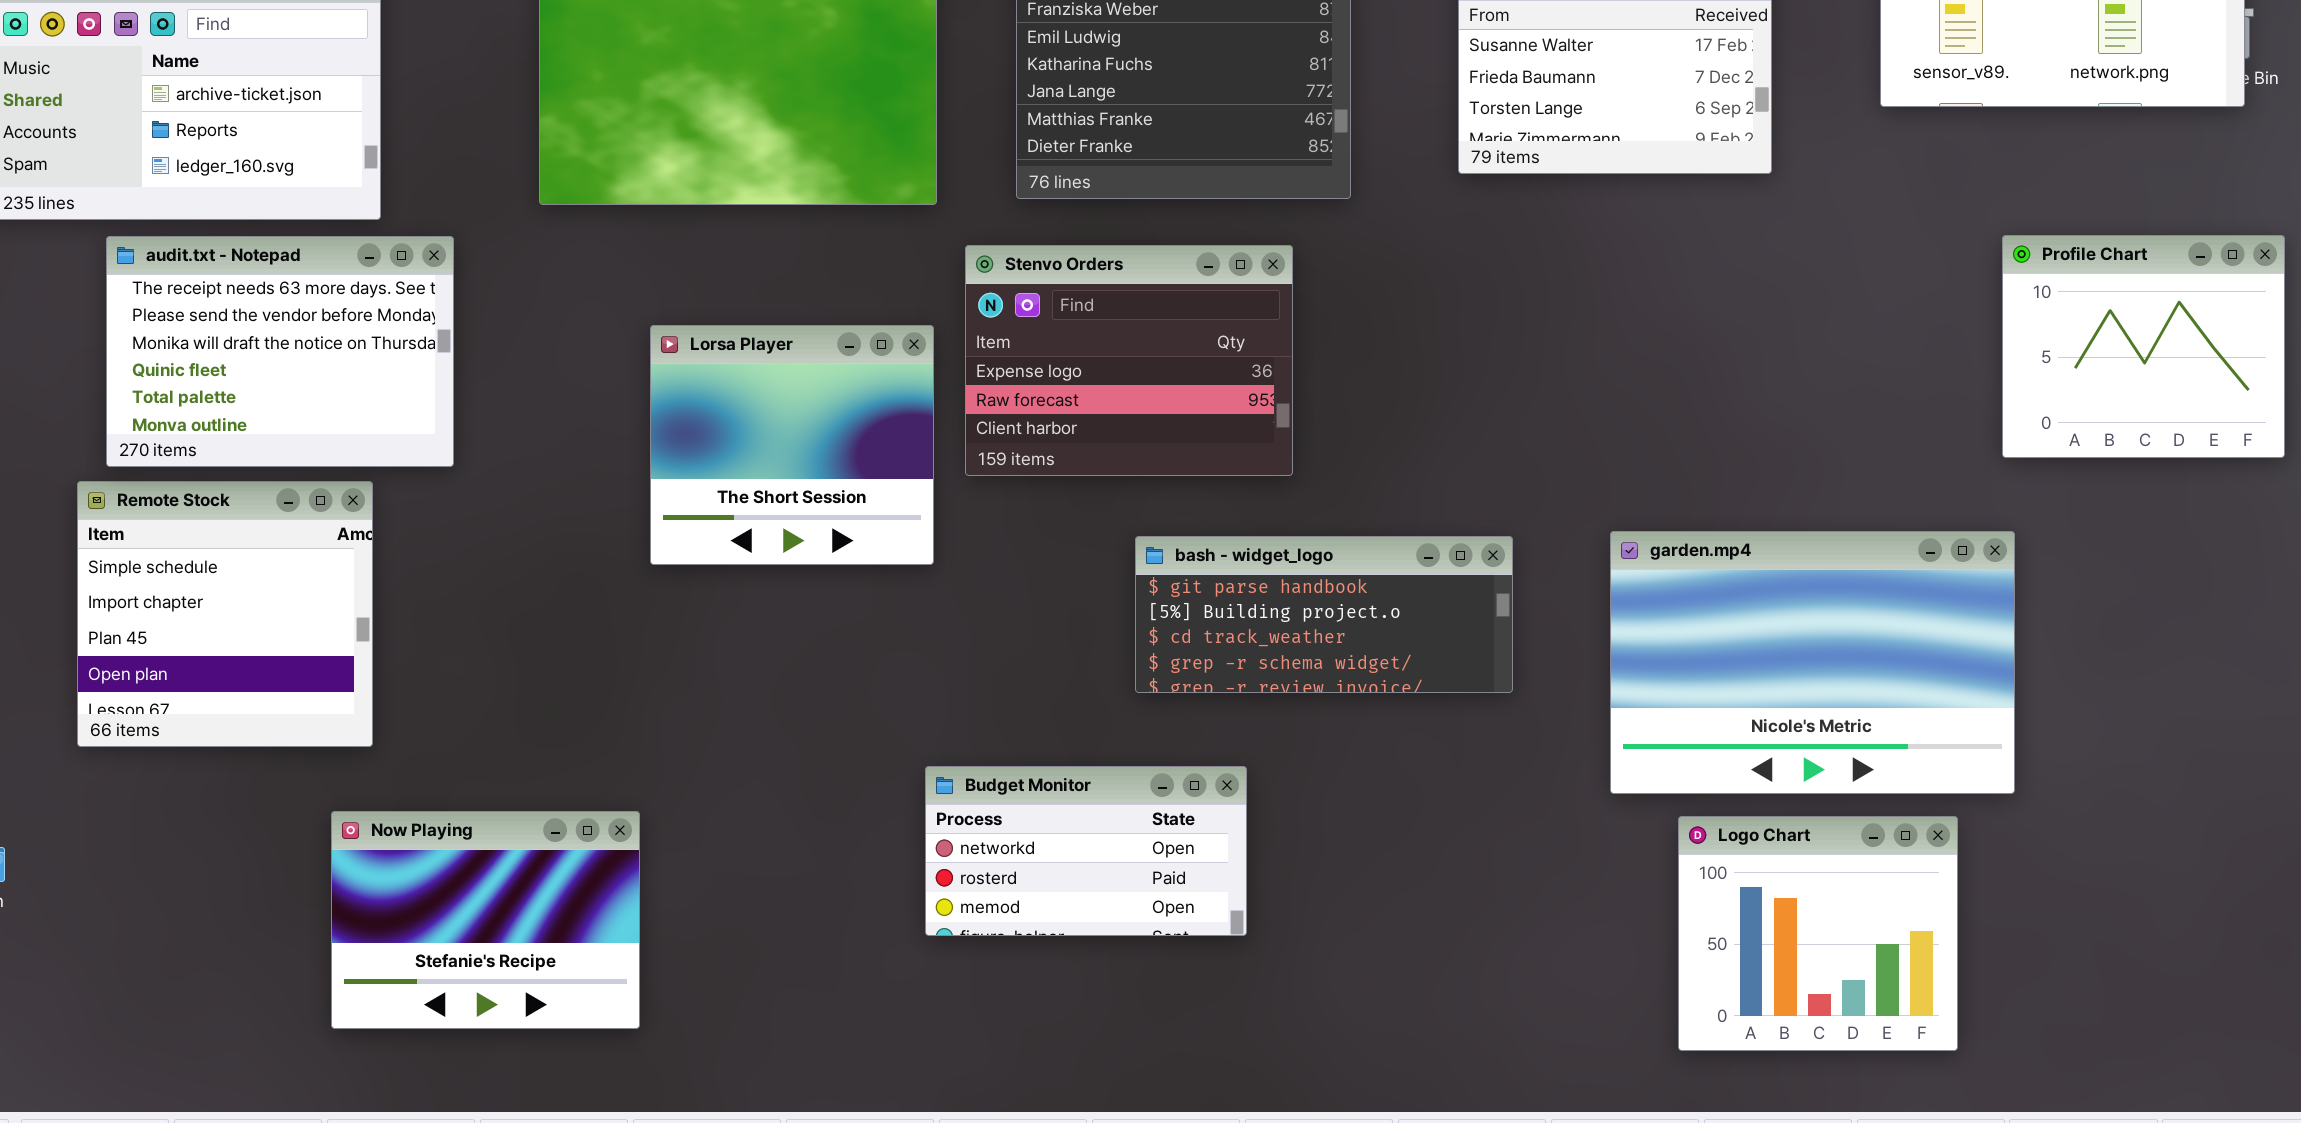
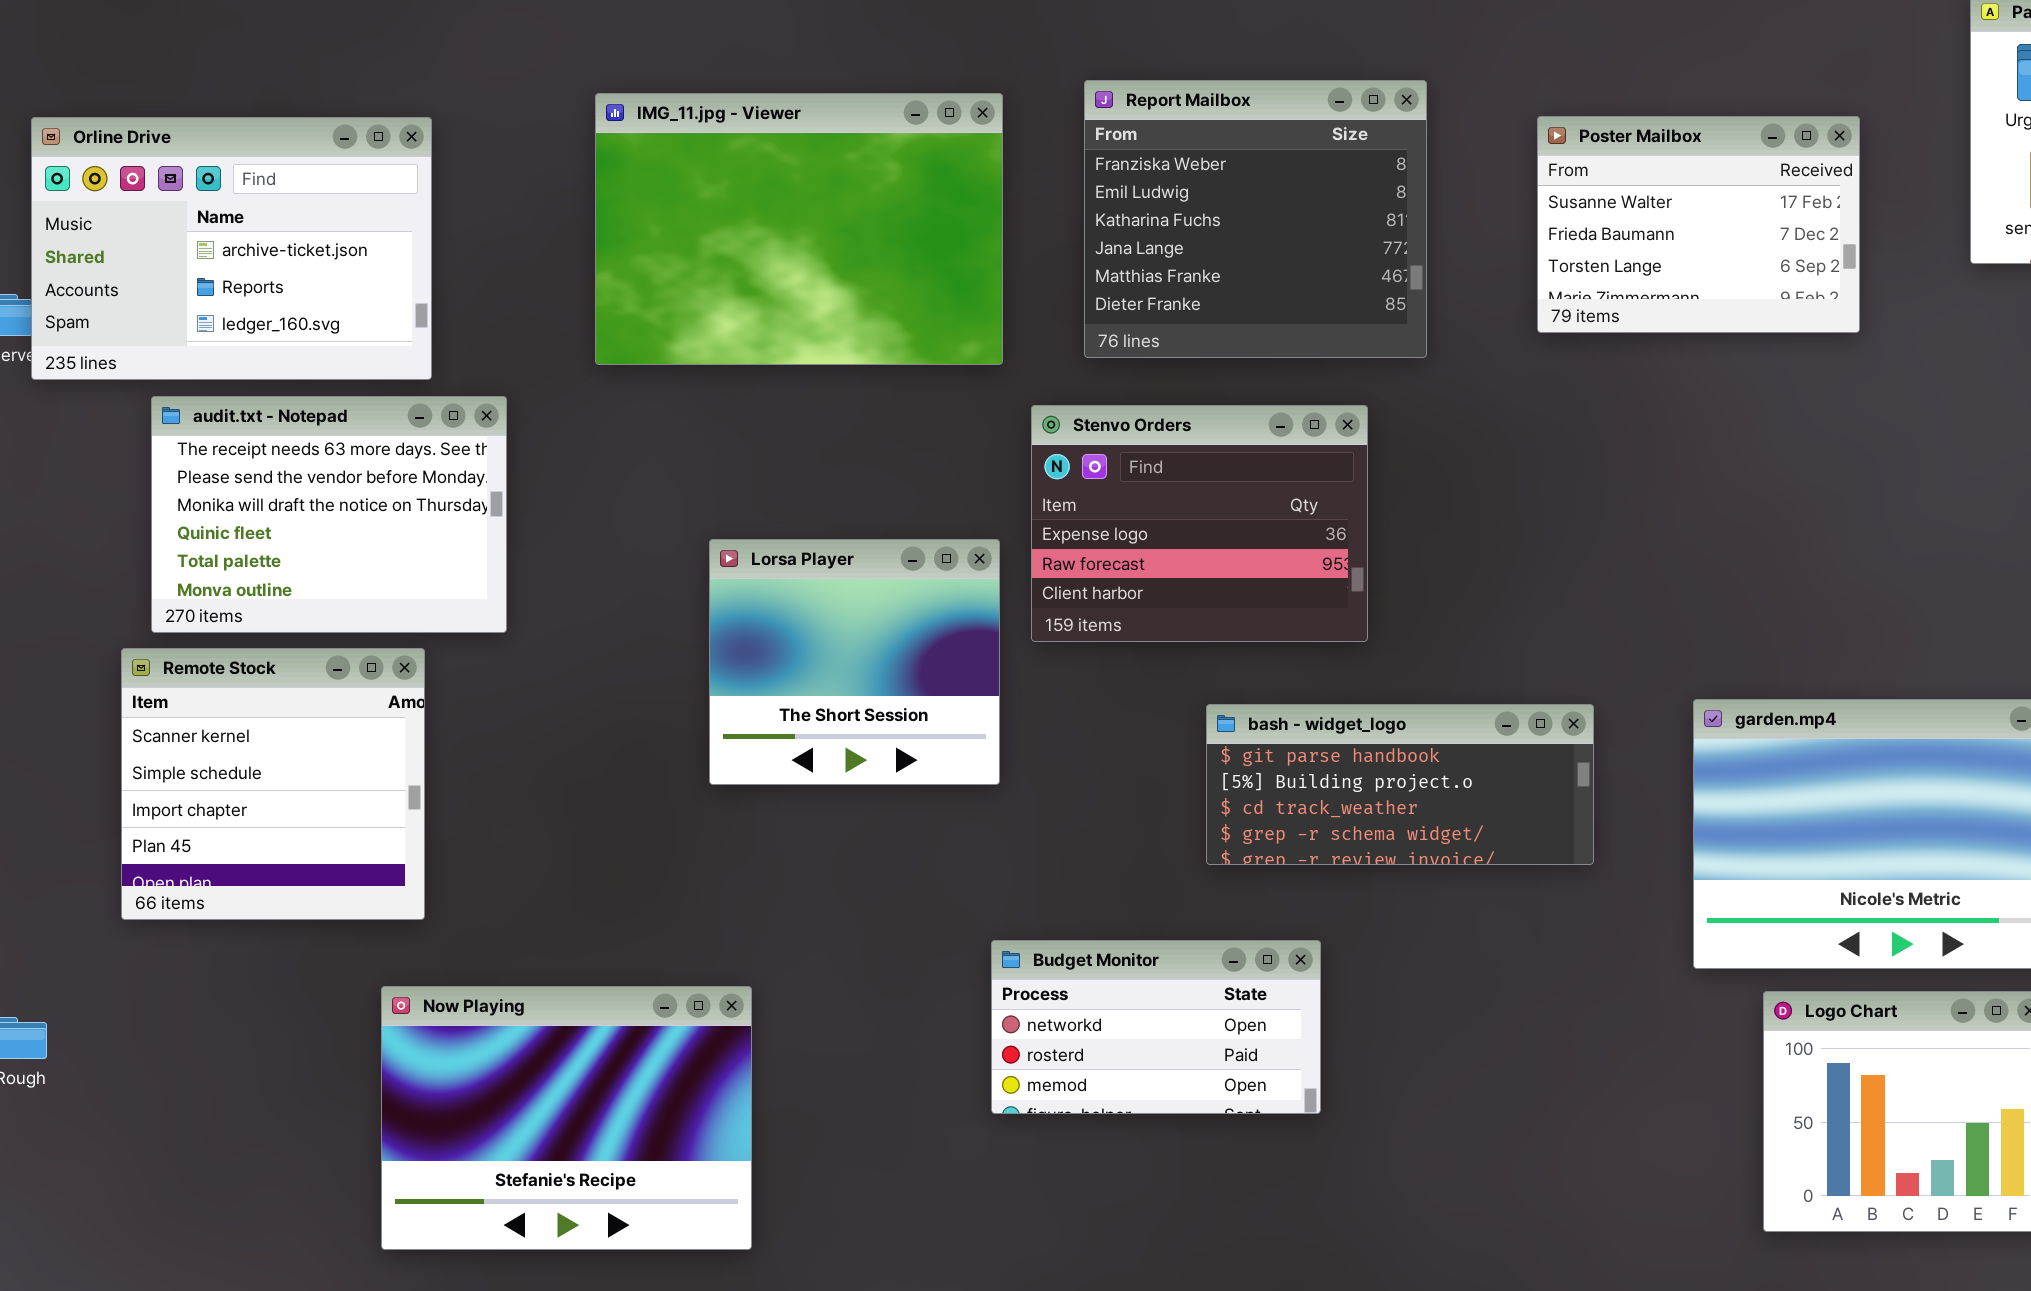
Lorsa Player: [650,325,934,565] -> [709,539,1000,785], moved
Remote Stock: [77,481,373,747] -> [121,648,425,920], scrolled up 1 row
Now Playing: [331,811,640,1029] -> [381,986,752,1250], resized

